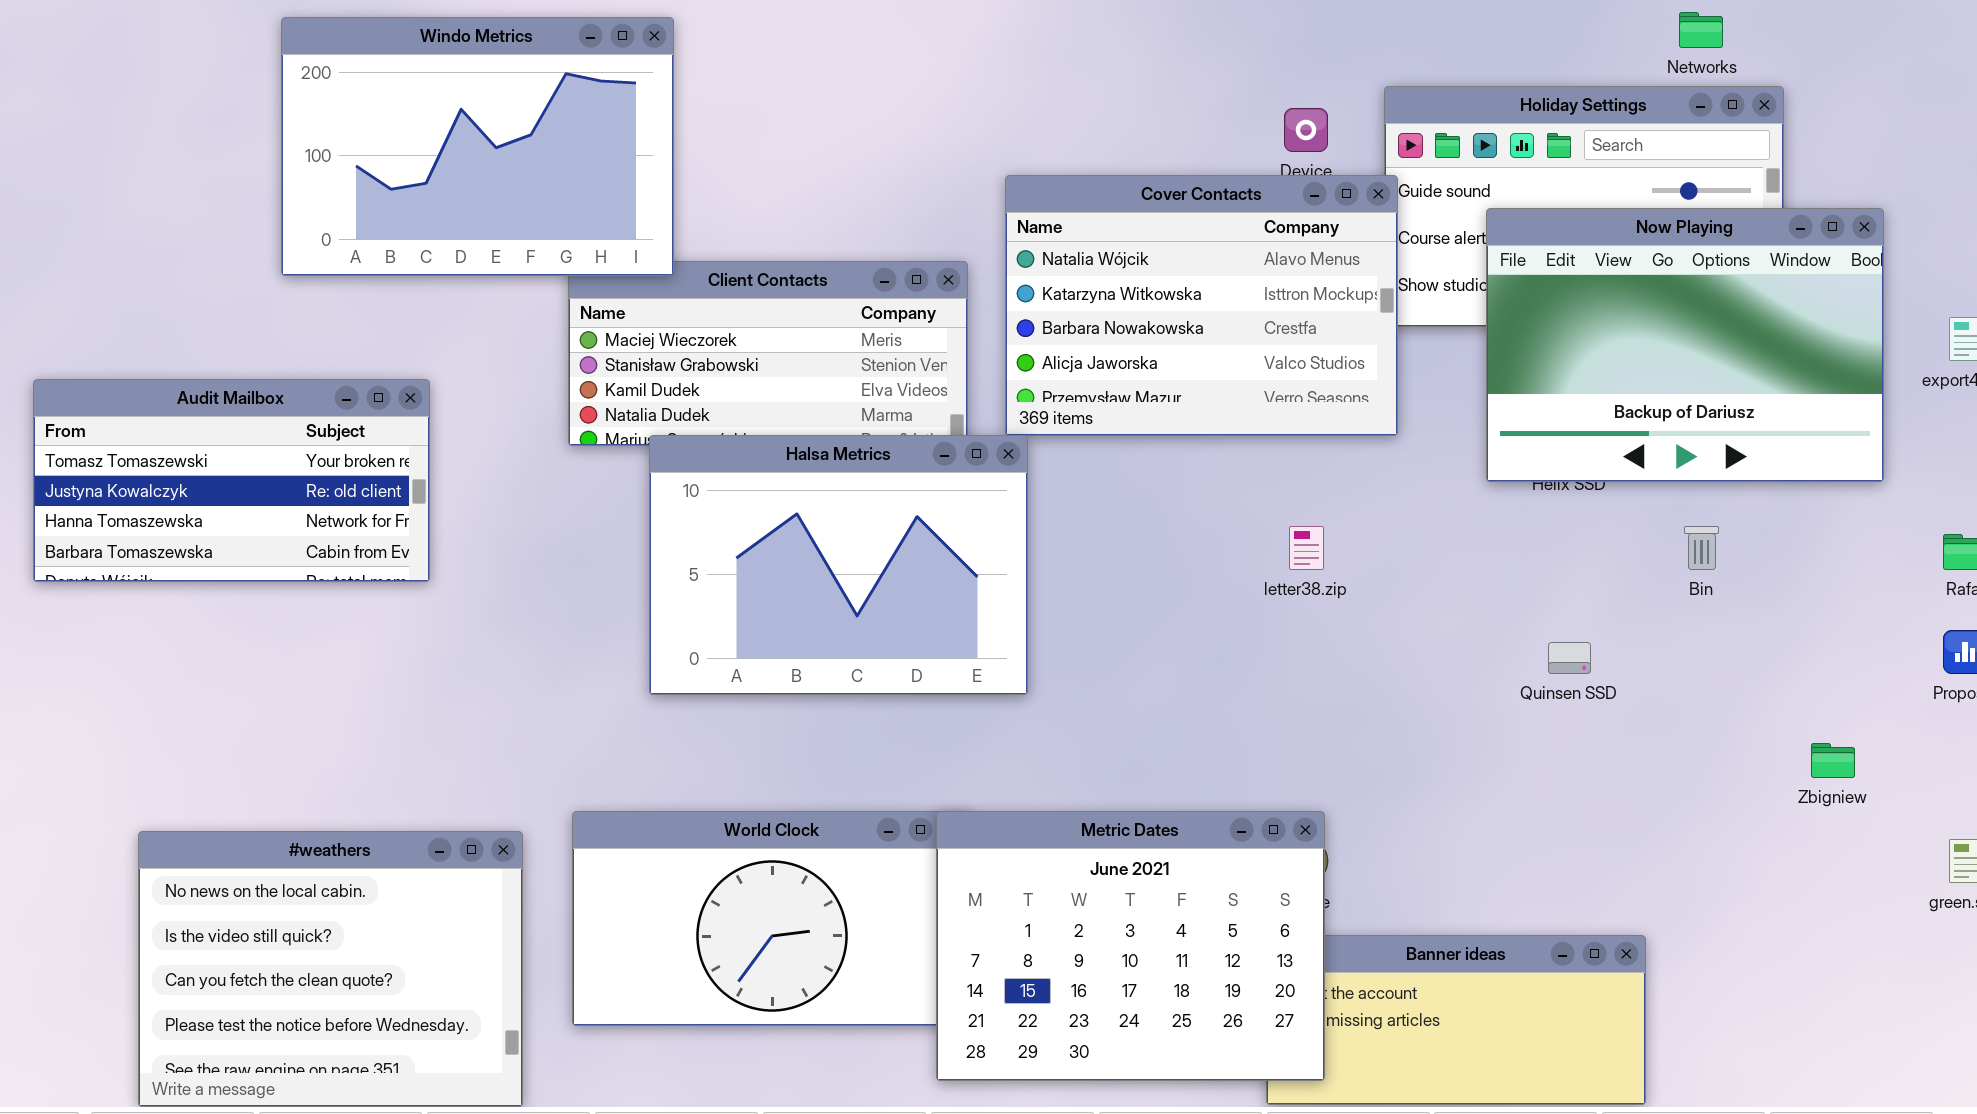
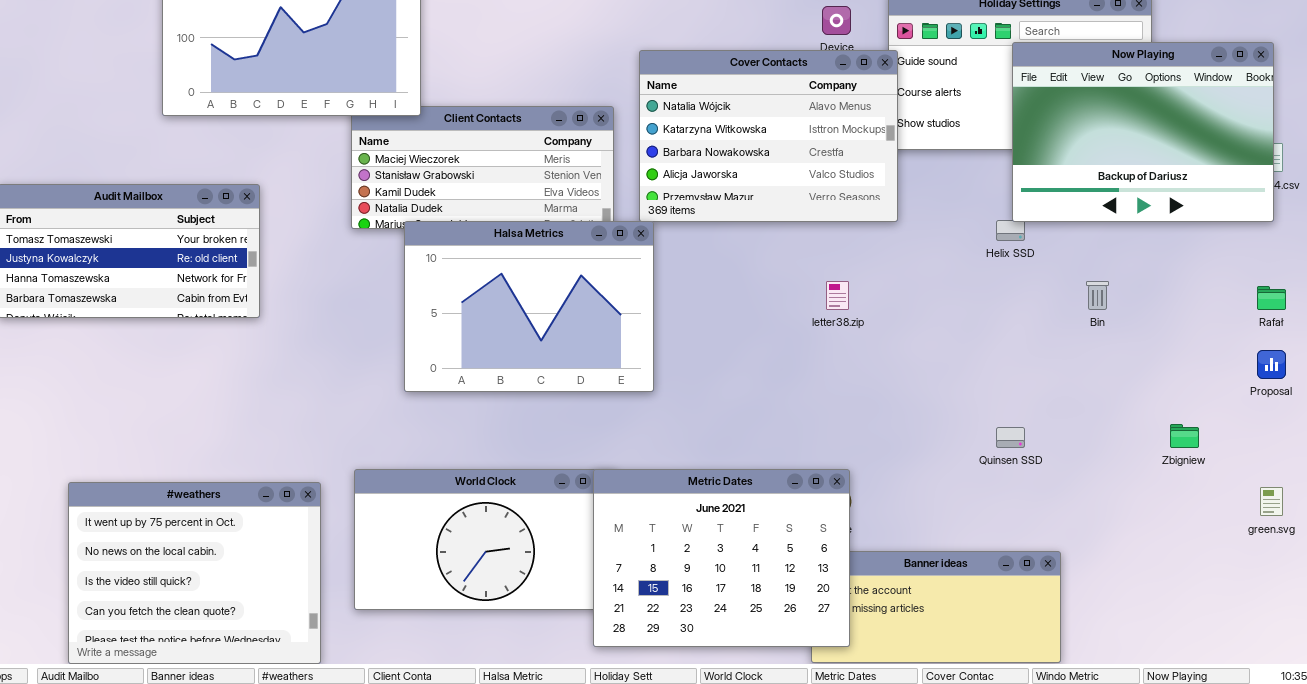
Now Playing: [1486,208,1884,482] -> [1012,42,1274,222], moved
Quinsen SSD: [1548,642,1591,674] -> [996,427,1025,448], moved
#weathers: [138,831,523,1107] -> [68,482,321,664], scrolled up 1 row

